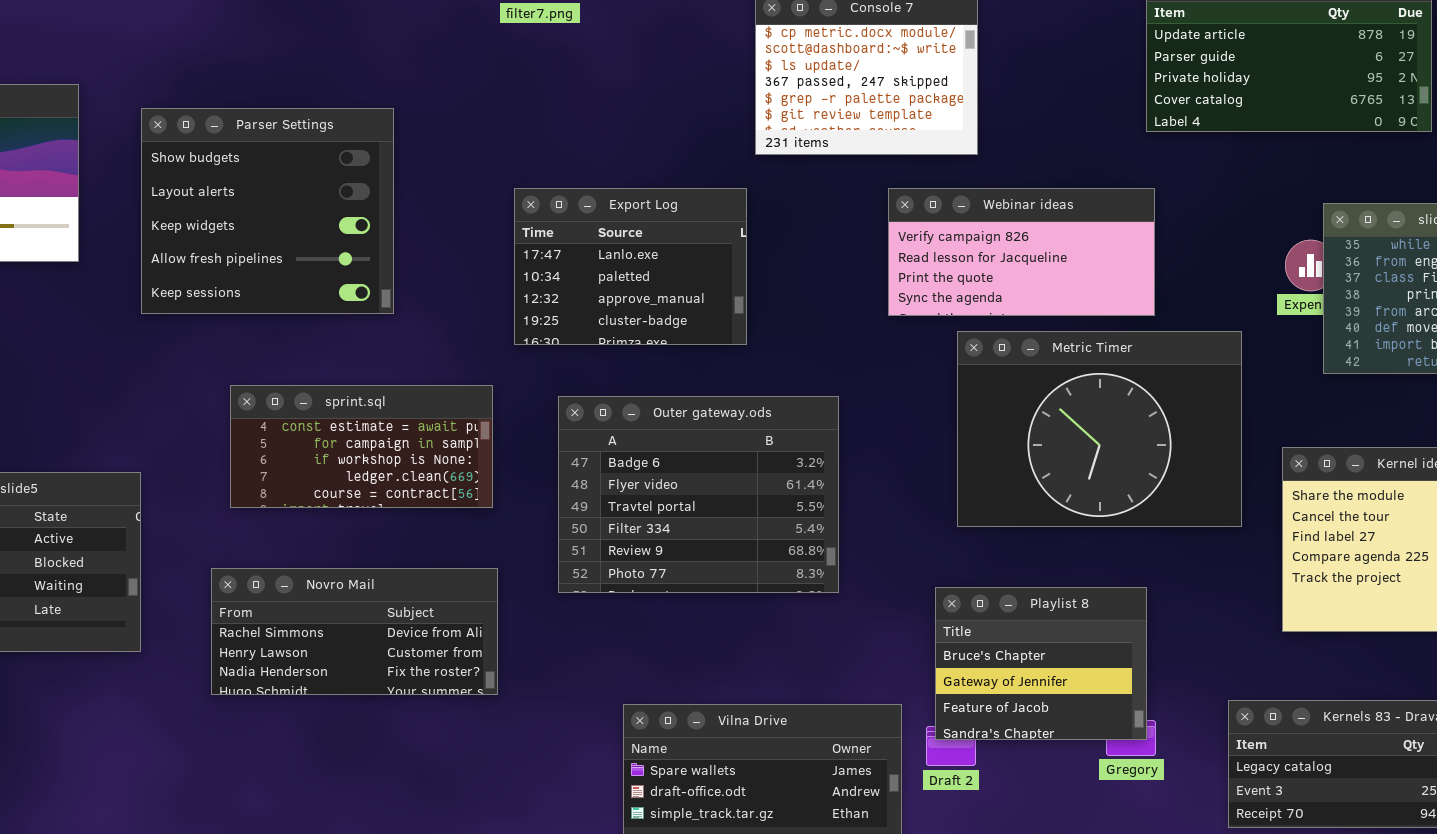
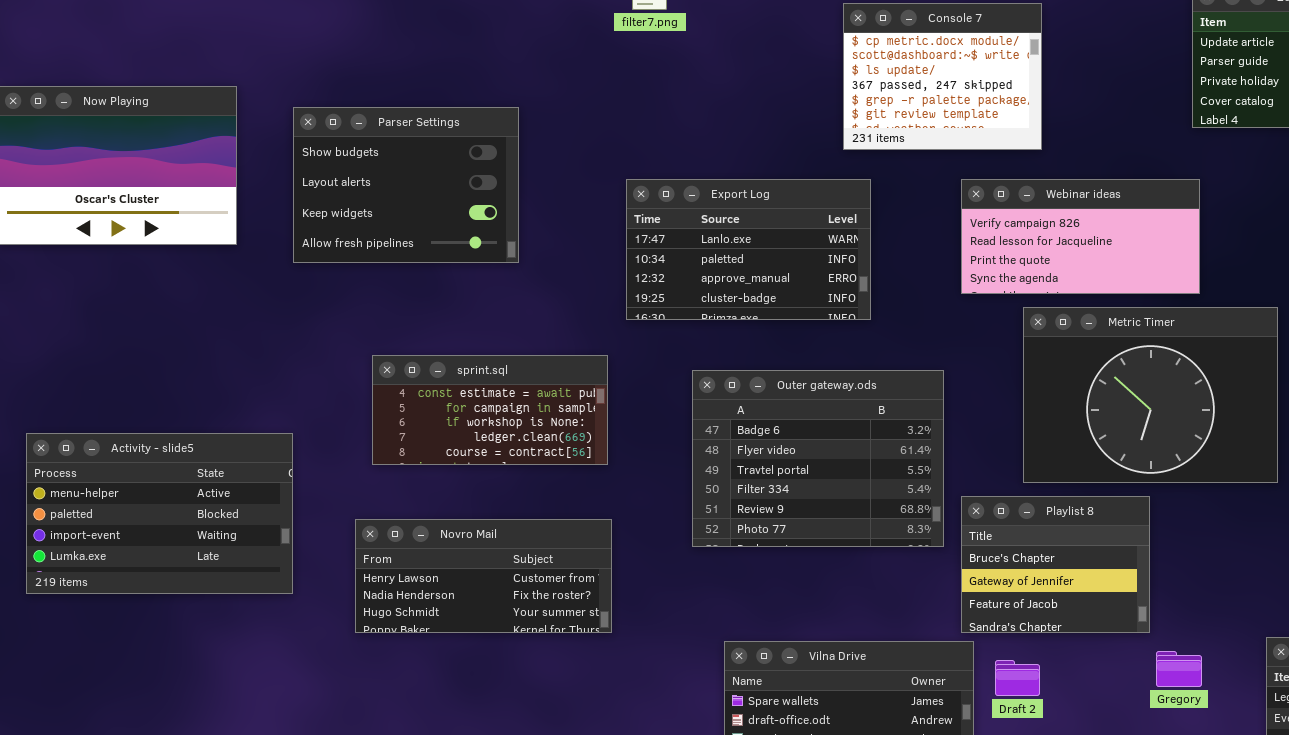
Parser Settings: [141,108,394,314] -> [293,107,519,263], resized
Export Log: [514,188,747,345] -> [626,179,871,320], resized
Outer gateway.ods: [558,396,839,593] -> [692,370,944,547], moved
Novro Mail: [211,568,498,695] -> [355,519,612,633], scrolled down 1 row
Playlist 8: [935,587,1147,740] -> [961,496,1150,633], moved

